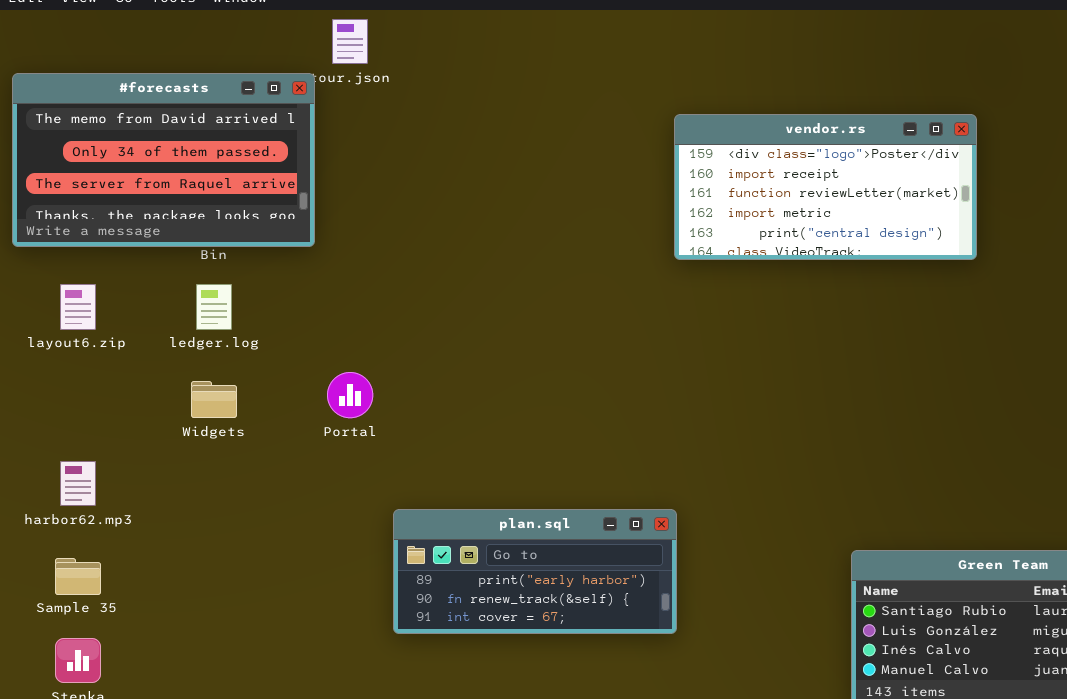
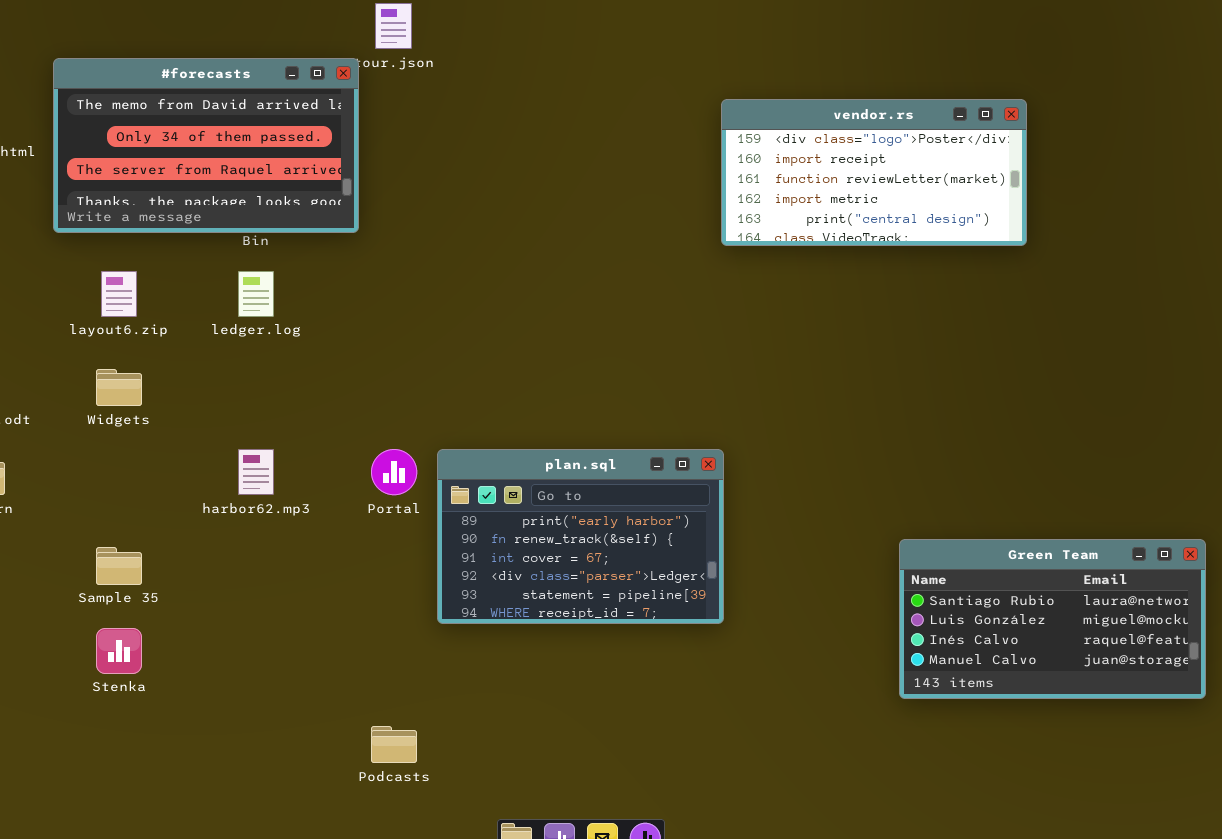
Portal: [327,372,373,418] -> [371,449,417,495], moved
Widgets: [191,381,237,418] -> [96,369,142,406], moved
harbor62.mp3: [60,461,96,506] -> [238,449,274,495], moved
plan.sql: [393,509,677,634] -> [437,449,724,624], resized

